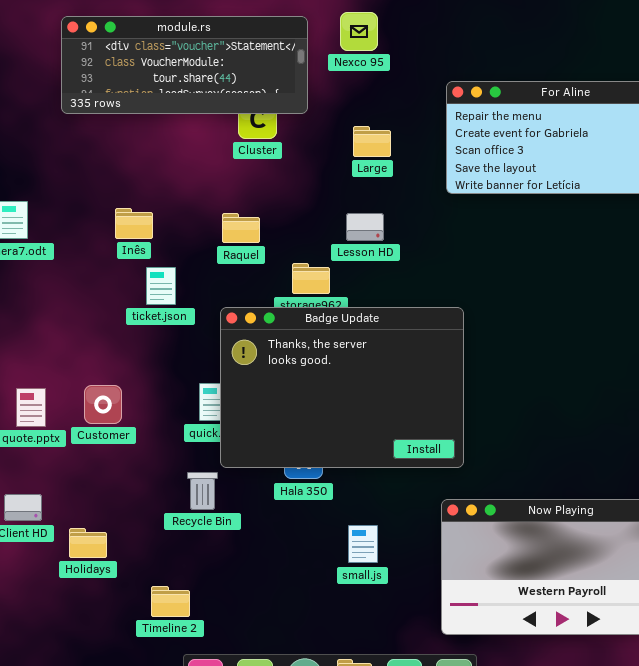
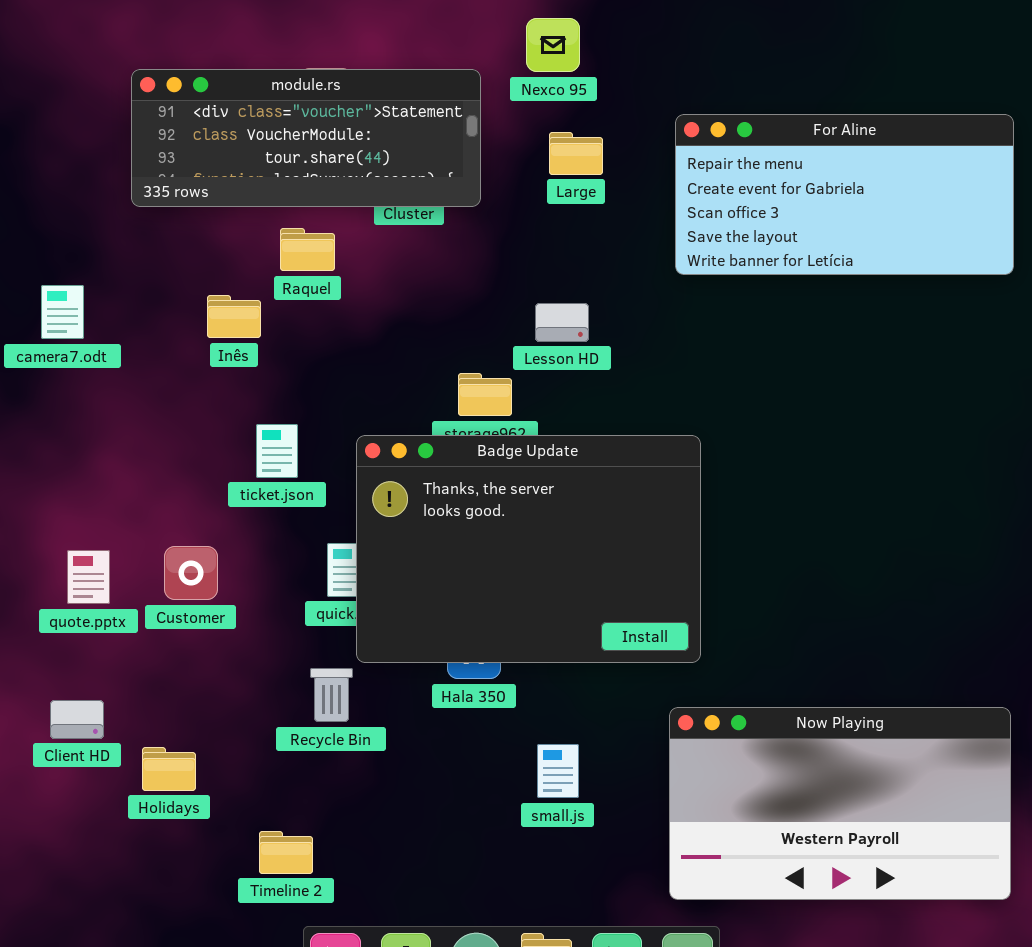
module.rs: [61,16,308,114] -> [131,69,481,207], moved
Large: [353,126,391,157] -> [549,132,603,175], moved
Raquel: [222,213,260,243] -> [280,228,335,271], moved
ticket.json: [146,267,176,305] -> [256,424,298,478], moved

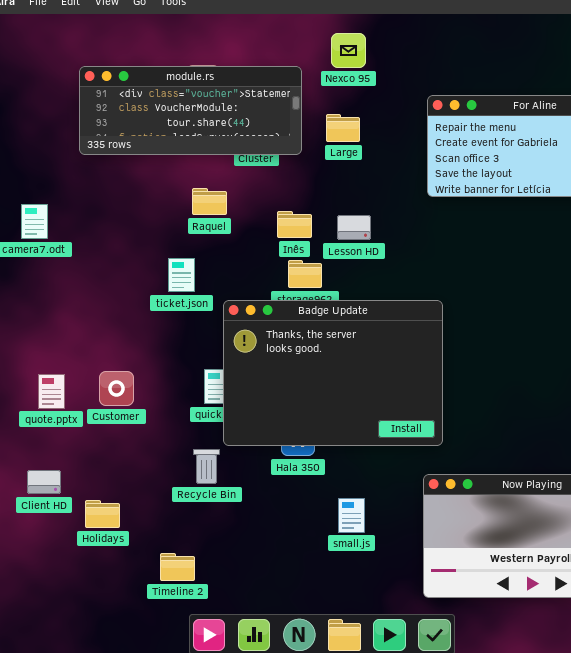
Large: [549,132,603,175] -> [326,114,360,142], moved
Raquel: [280,228,335,271] -> [192,188,227,215], moved
Inês: [207,295,261,338] -> [277,211,312,238], moved
ticket.json: [256,424,298,478] -> [168,258,195,292], moved

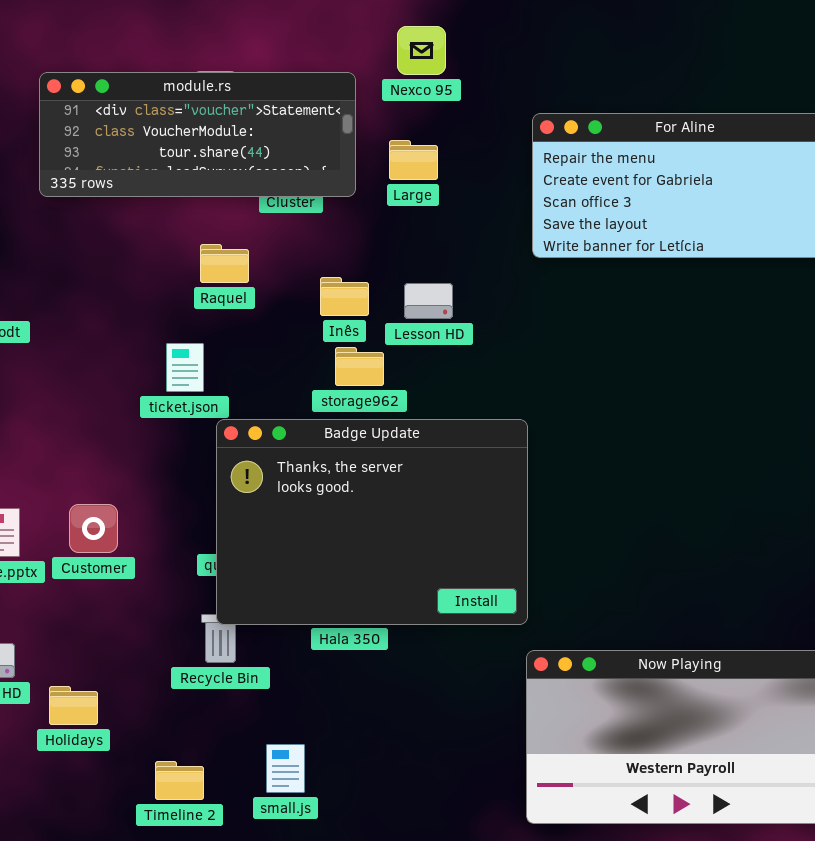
Badge Update: [223,300,443,446] -> [216,419,528,625], moved
small.js: [338,498,365,533] -> [266,744,305,793], moved

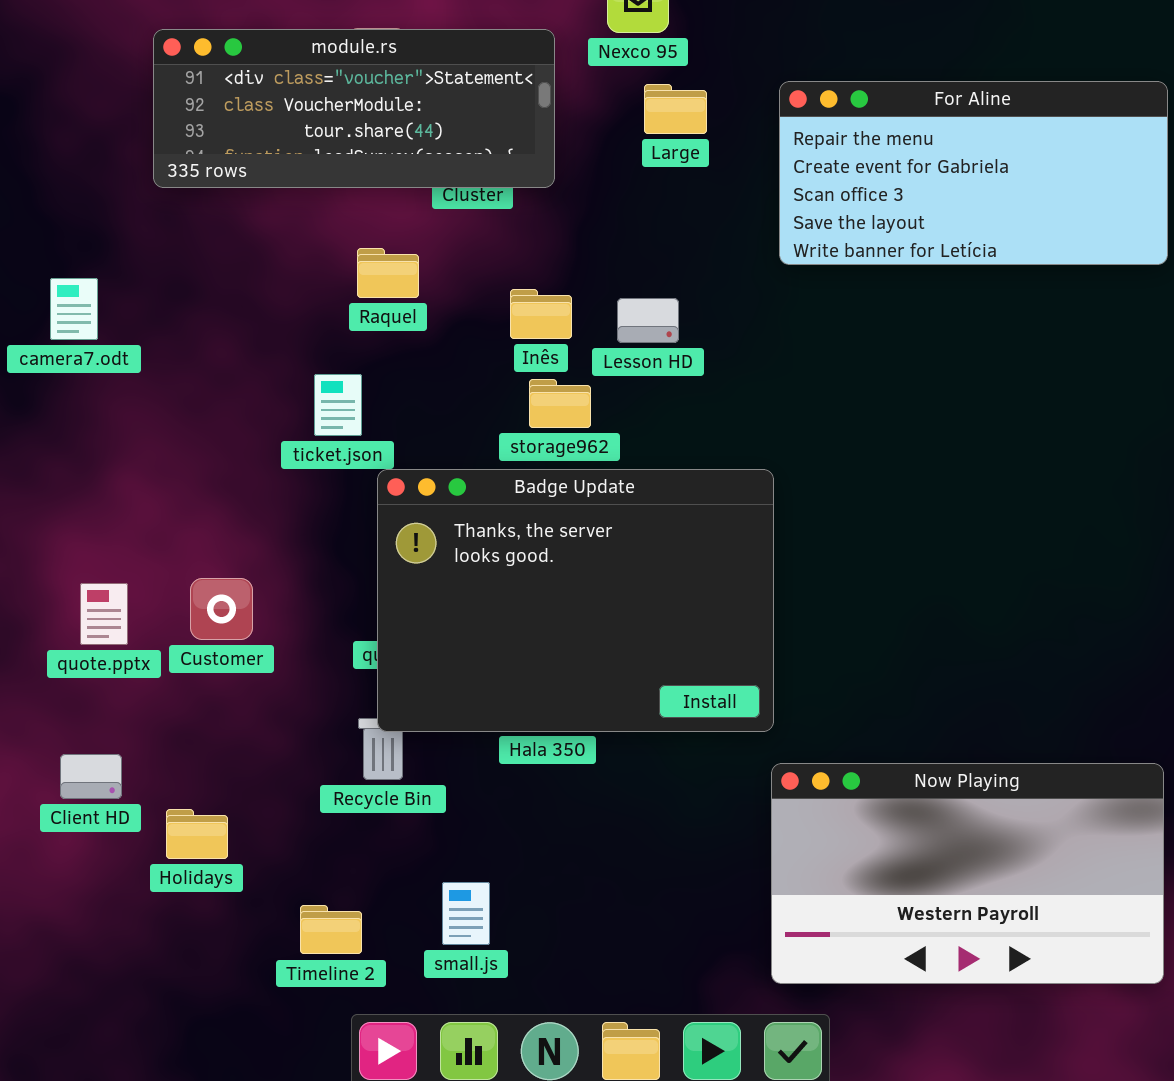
Large: [389,140,438,180] -> [644,84,707,134], moved

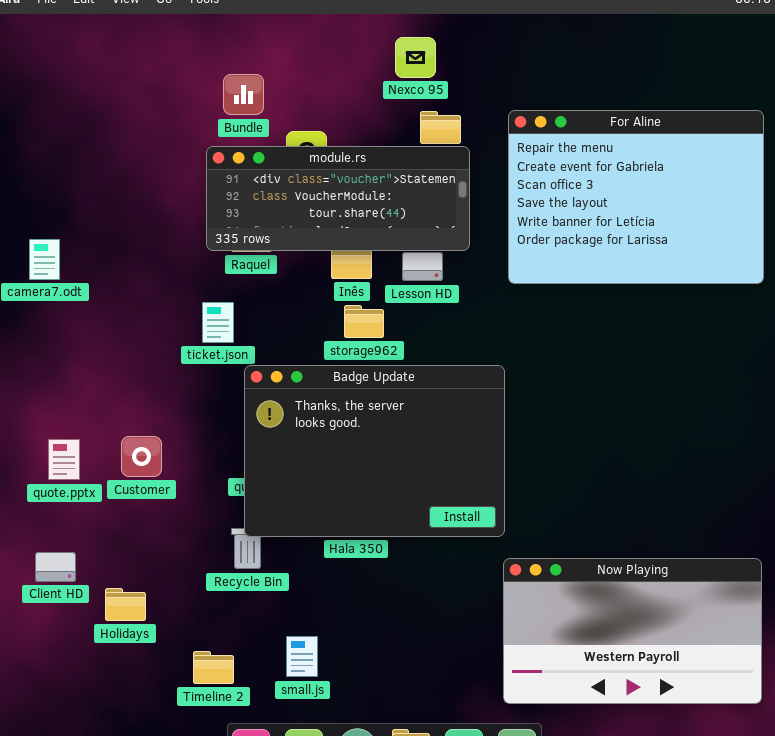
module.rs: [153,29,555,188] -> [206,146,470,251], moved
For Aline: [779,81,1168,265] -> [508,110,764,284], resized

